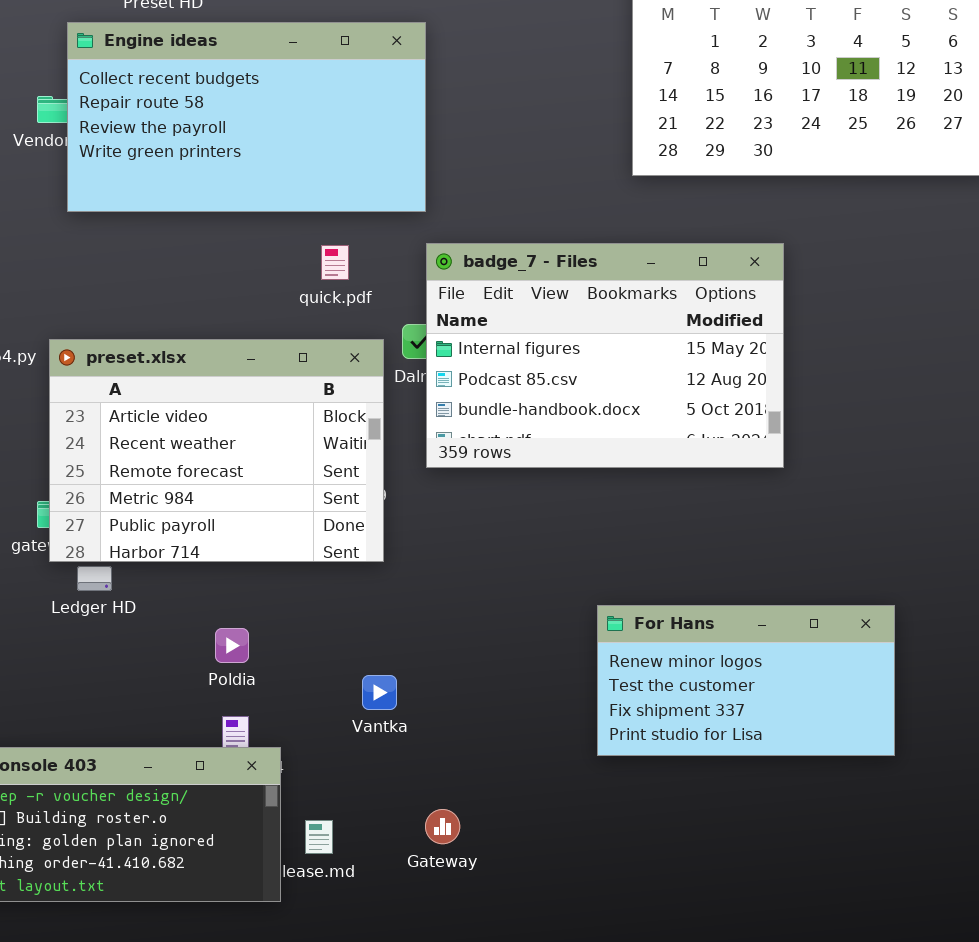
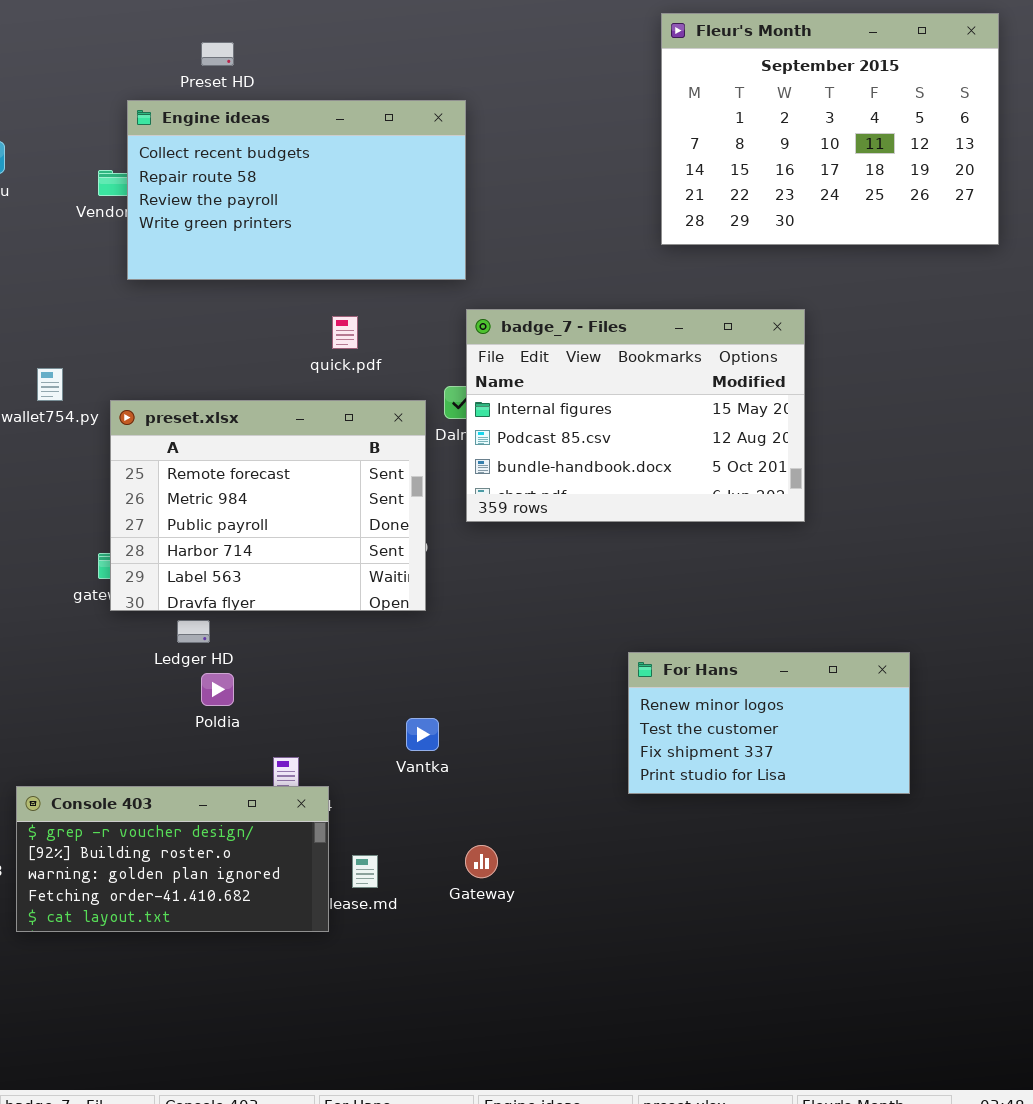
quick.pdf: [321,245,349,280] -> [332,316,358,349], moved
preset.xlsx: [49,339,384,562] -> [110,400,426,611], scrolled down 2 rows
Ledger HD: [77,566,112,591] -> [177,620,210,643], moved
Poldia: [215,628,249,663] -> [201,673,234,706], moved

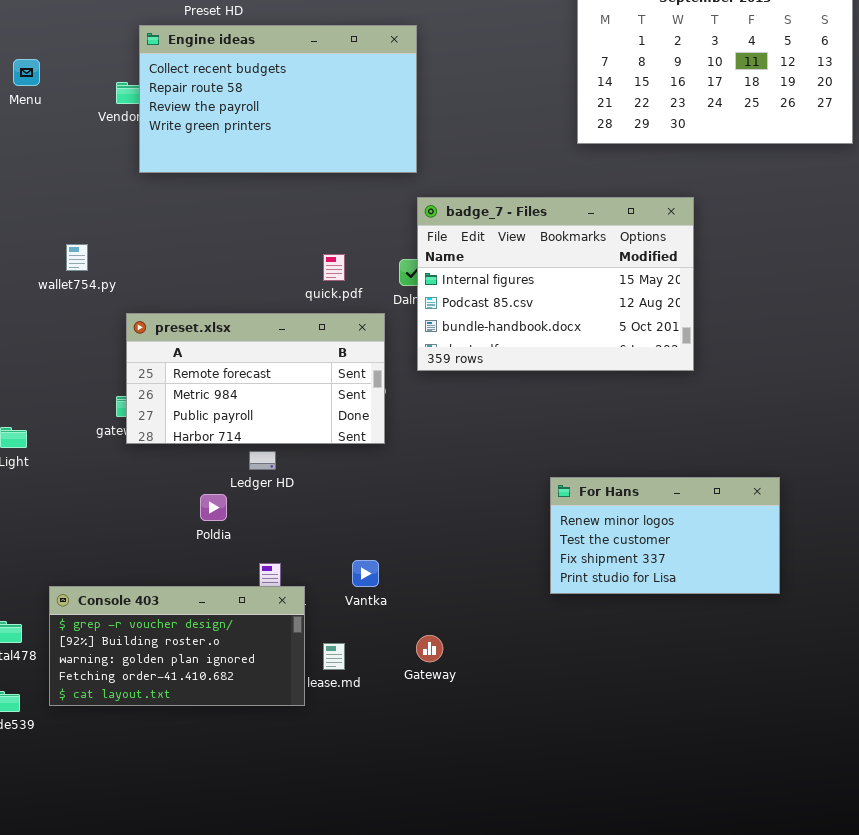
quick.pdf: [332,316,358,349] -> [323,254,345,281], moved
preset.xlsx: [110,400,426,611] -> [126,313,385,444], resized
Ledger HD: [177,620,210,643] -> [249,451,276,470], moved
Vantka: [406,718,439,751] -> [352,560,379,587], moved

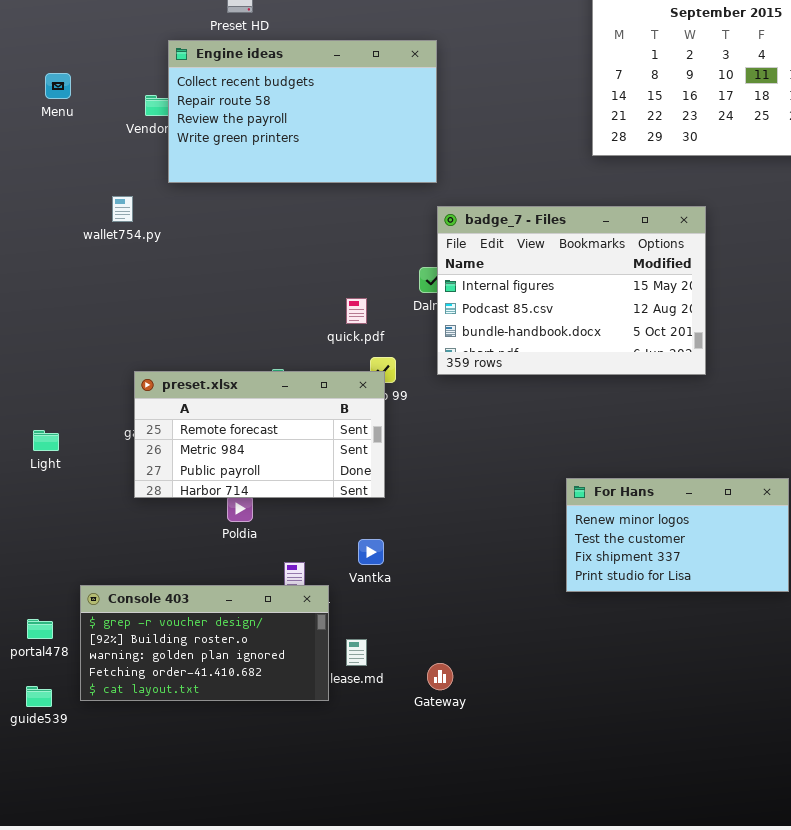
wallet754.py: [66,244,88,271] -> [112,196,133,222], moved
quick.pdf: [323,254,345,281] -> [346,298,367,324], moved
preset.xlsx: [126,313,385,444] -> [134,371,385,498], moved
Vantka: [352,560,379,587] -> [358,539,384,565], moved
Gateway: [416,635,443,662] -> [427,663,453,690], moved

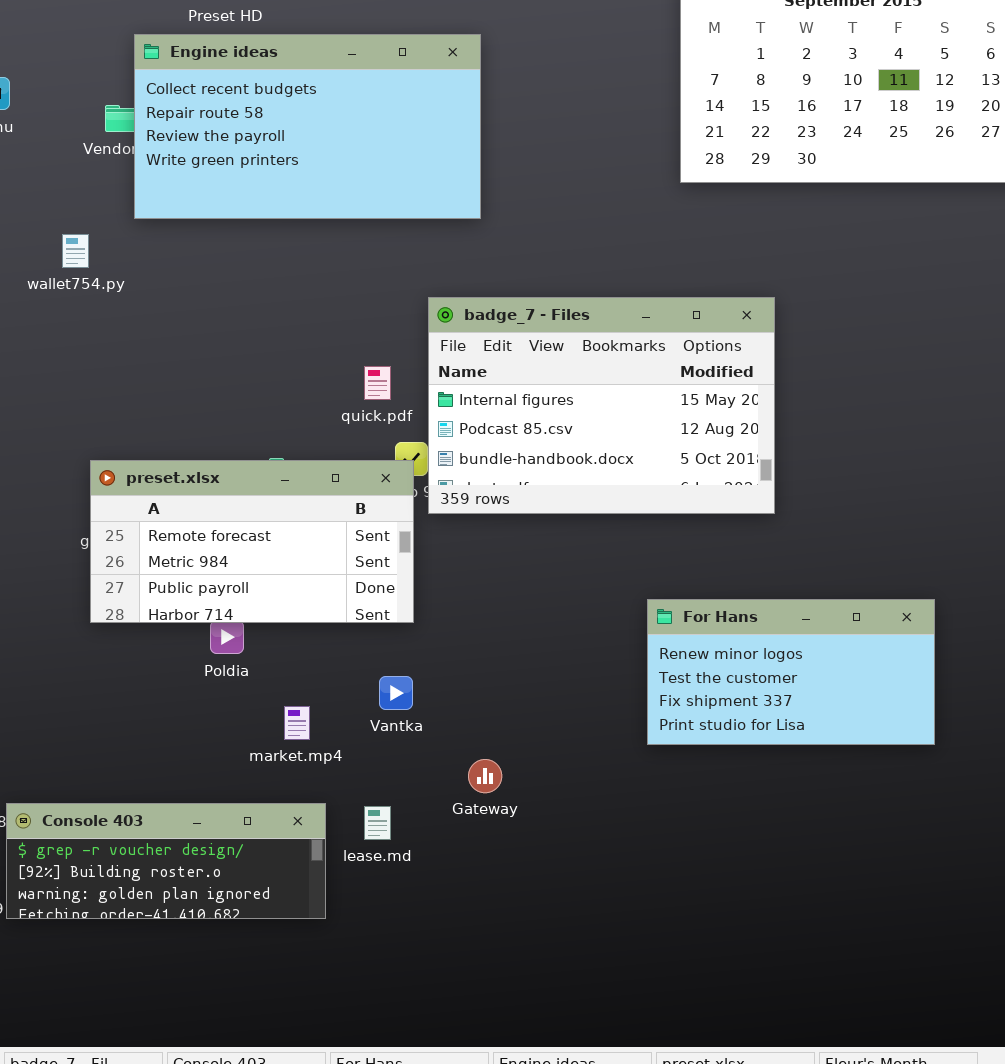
badge_7 - Files: [437,206,706,375] -> [428,297,775,514], moved
Console 403: [80,585,329,701] -> [6,803,326,919], moved, resized
Gateway: [427,663,453,690] -> [468,759,502,793], moved

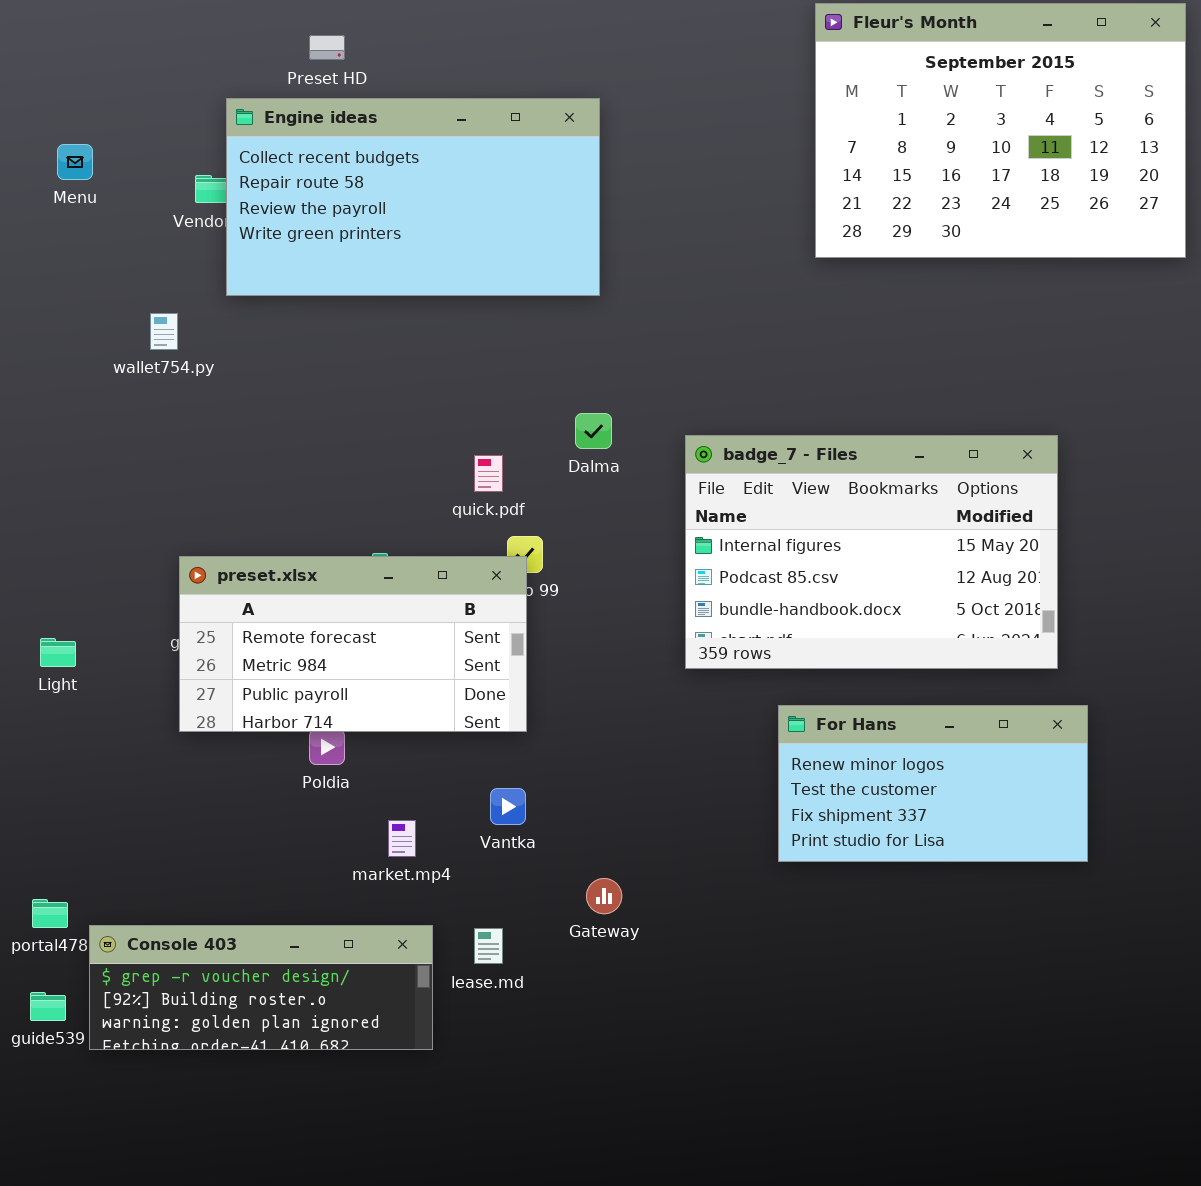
badge_7 - Files: [428,297,775,514] -> [685,435,1058,669], moved

